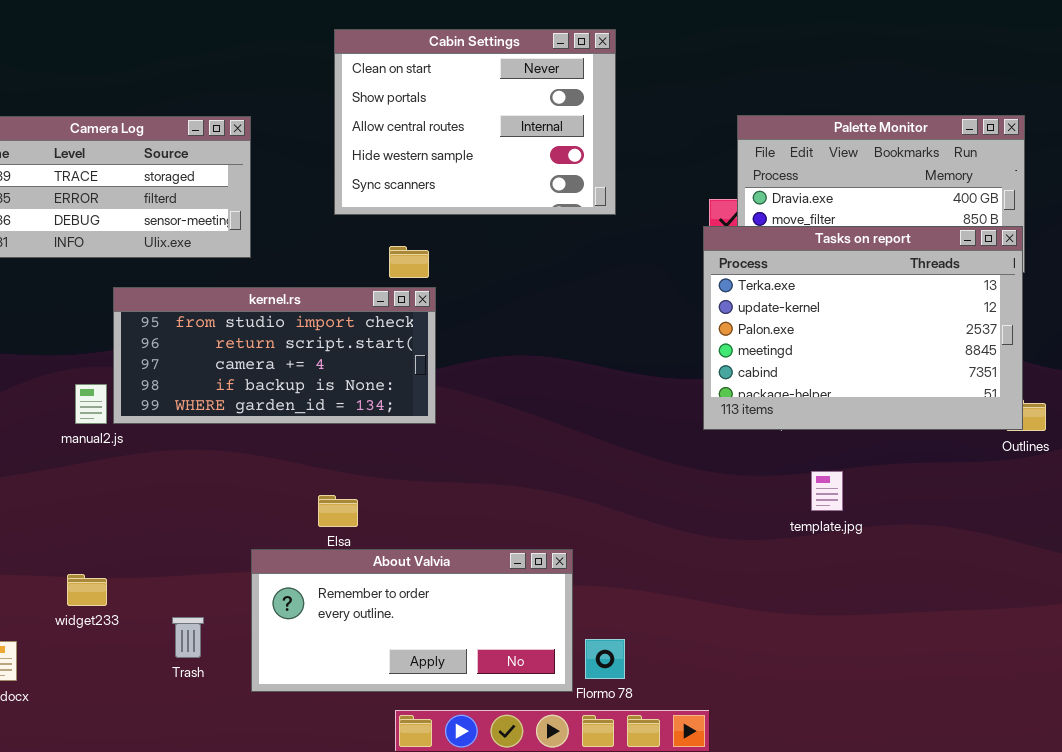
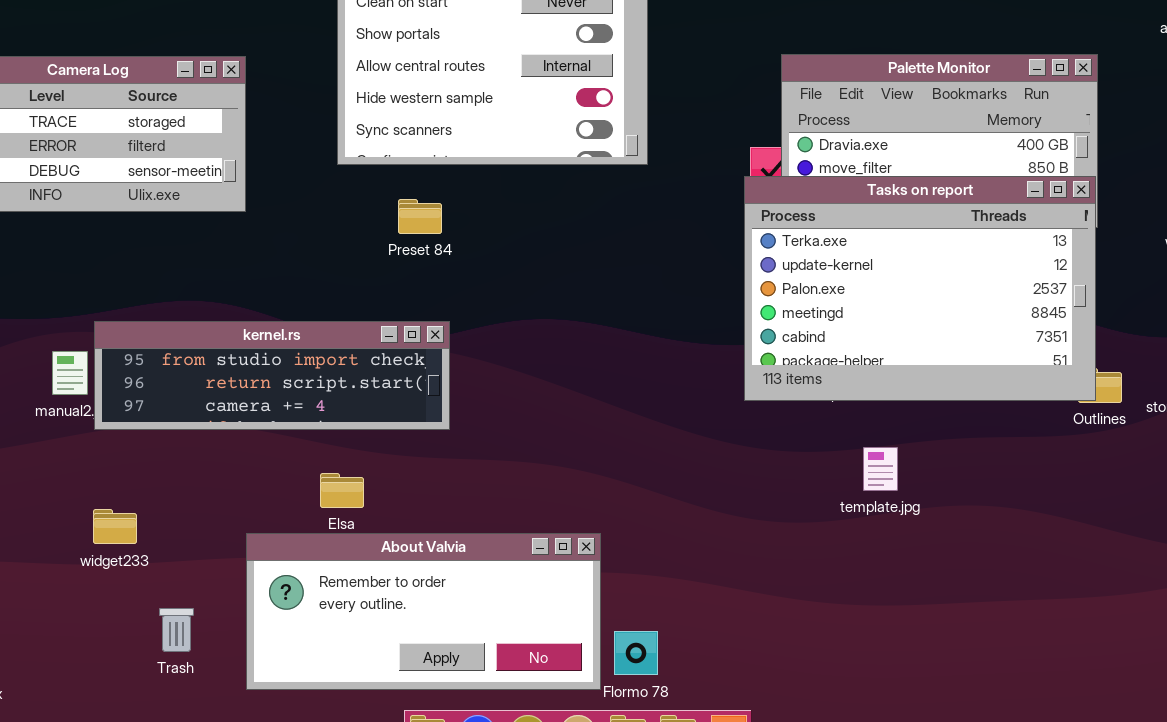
kernel.rs: [113,287,436,424] -> [94,321,450,430], moved, resized
widget233: [67,574,107,606] -> [93,509,137,544], moved

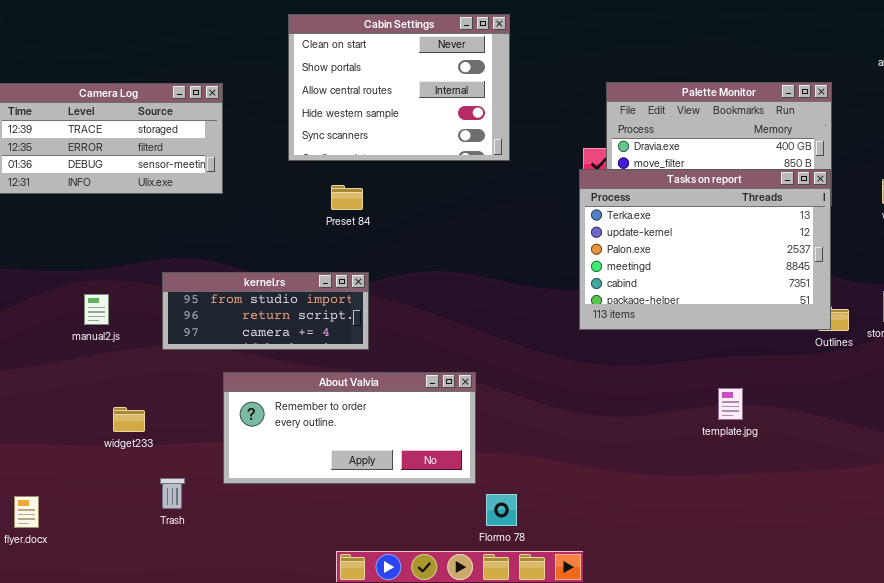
kernel.rs: [94,321,450,430] -> [162,272,369,350], resized
template.jpg: [863,447,898,491] -> [718,388,743,420], moved
About Valvia: [246,533,601,690] -> [223,372,476,484], moved

